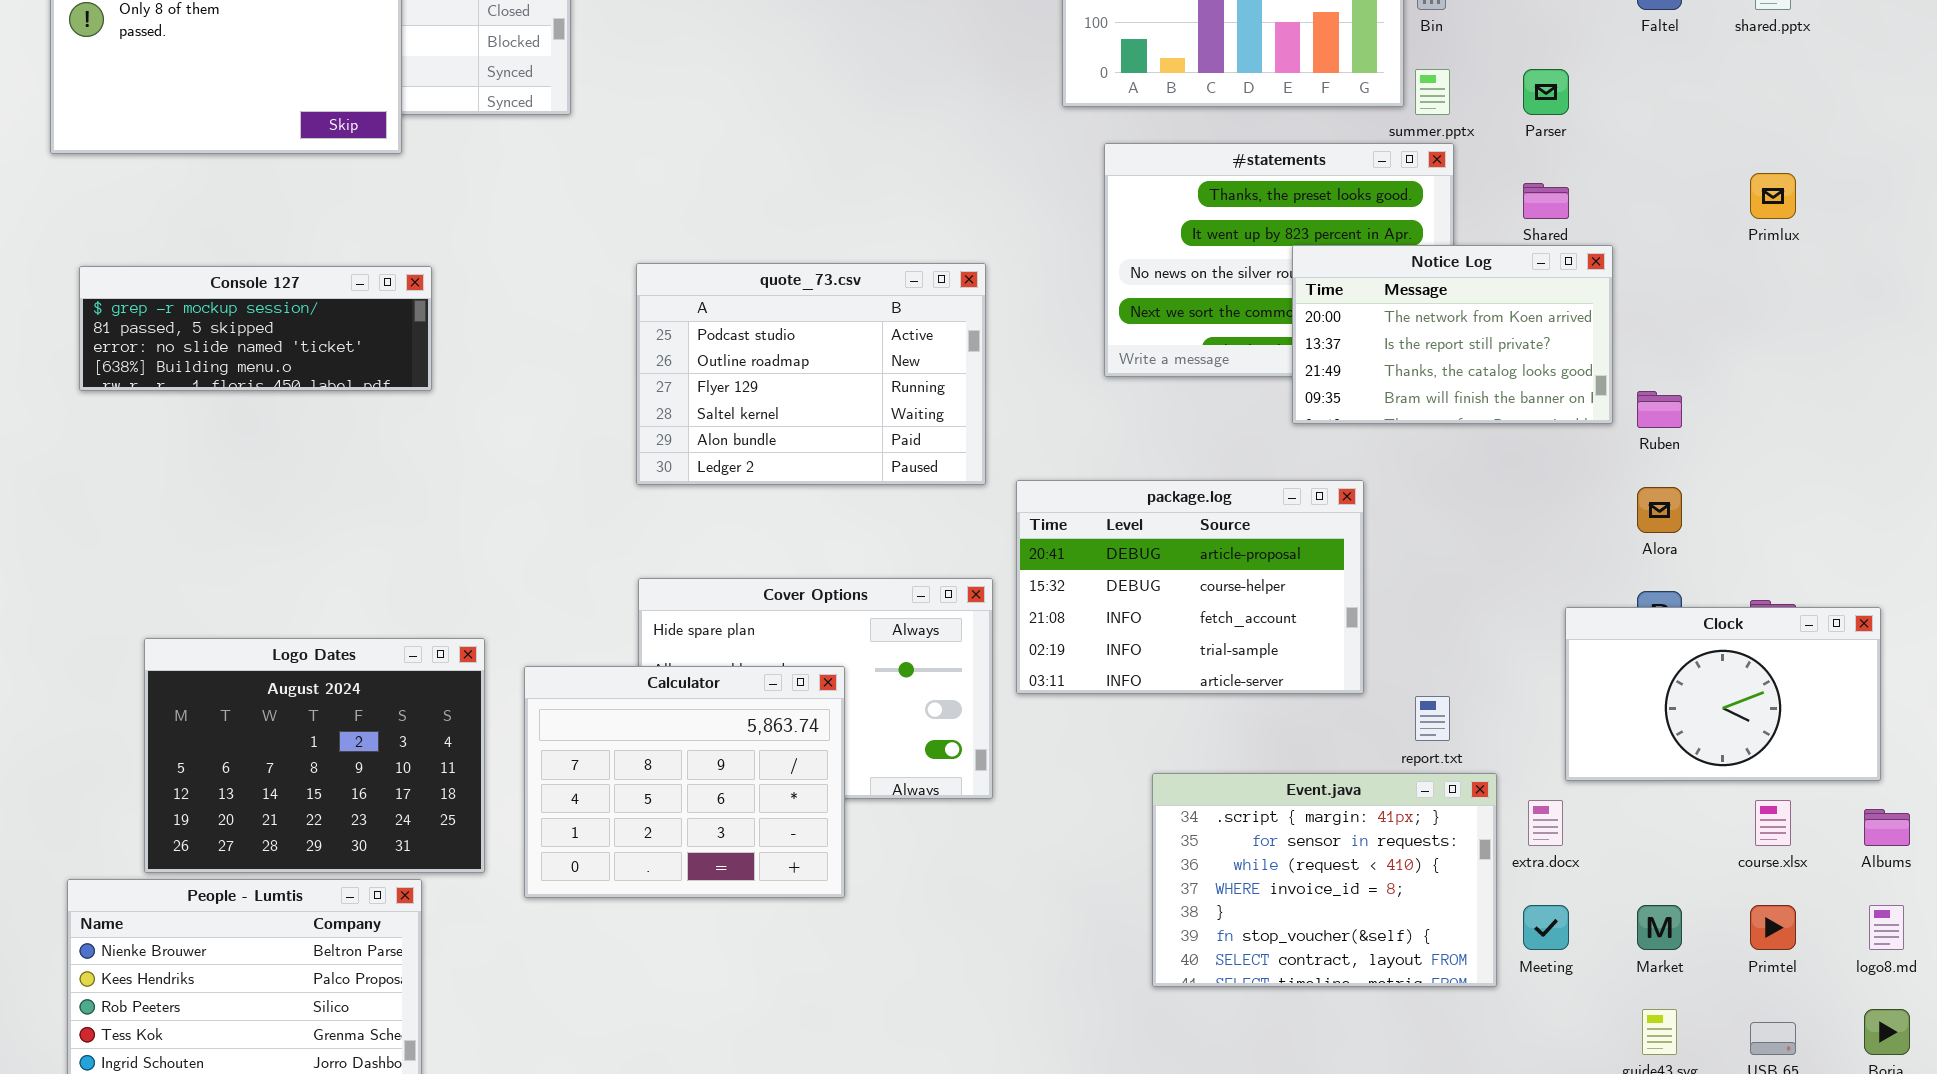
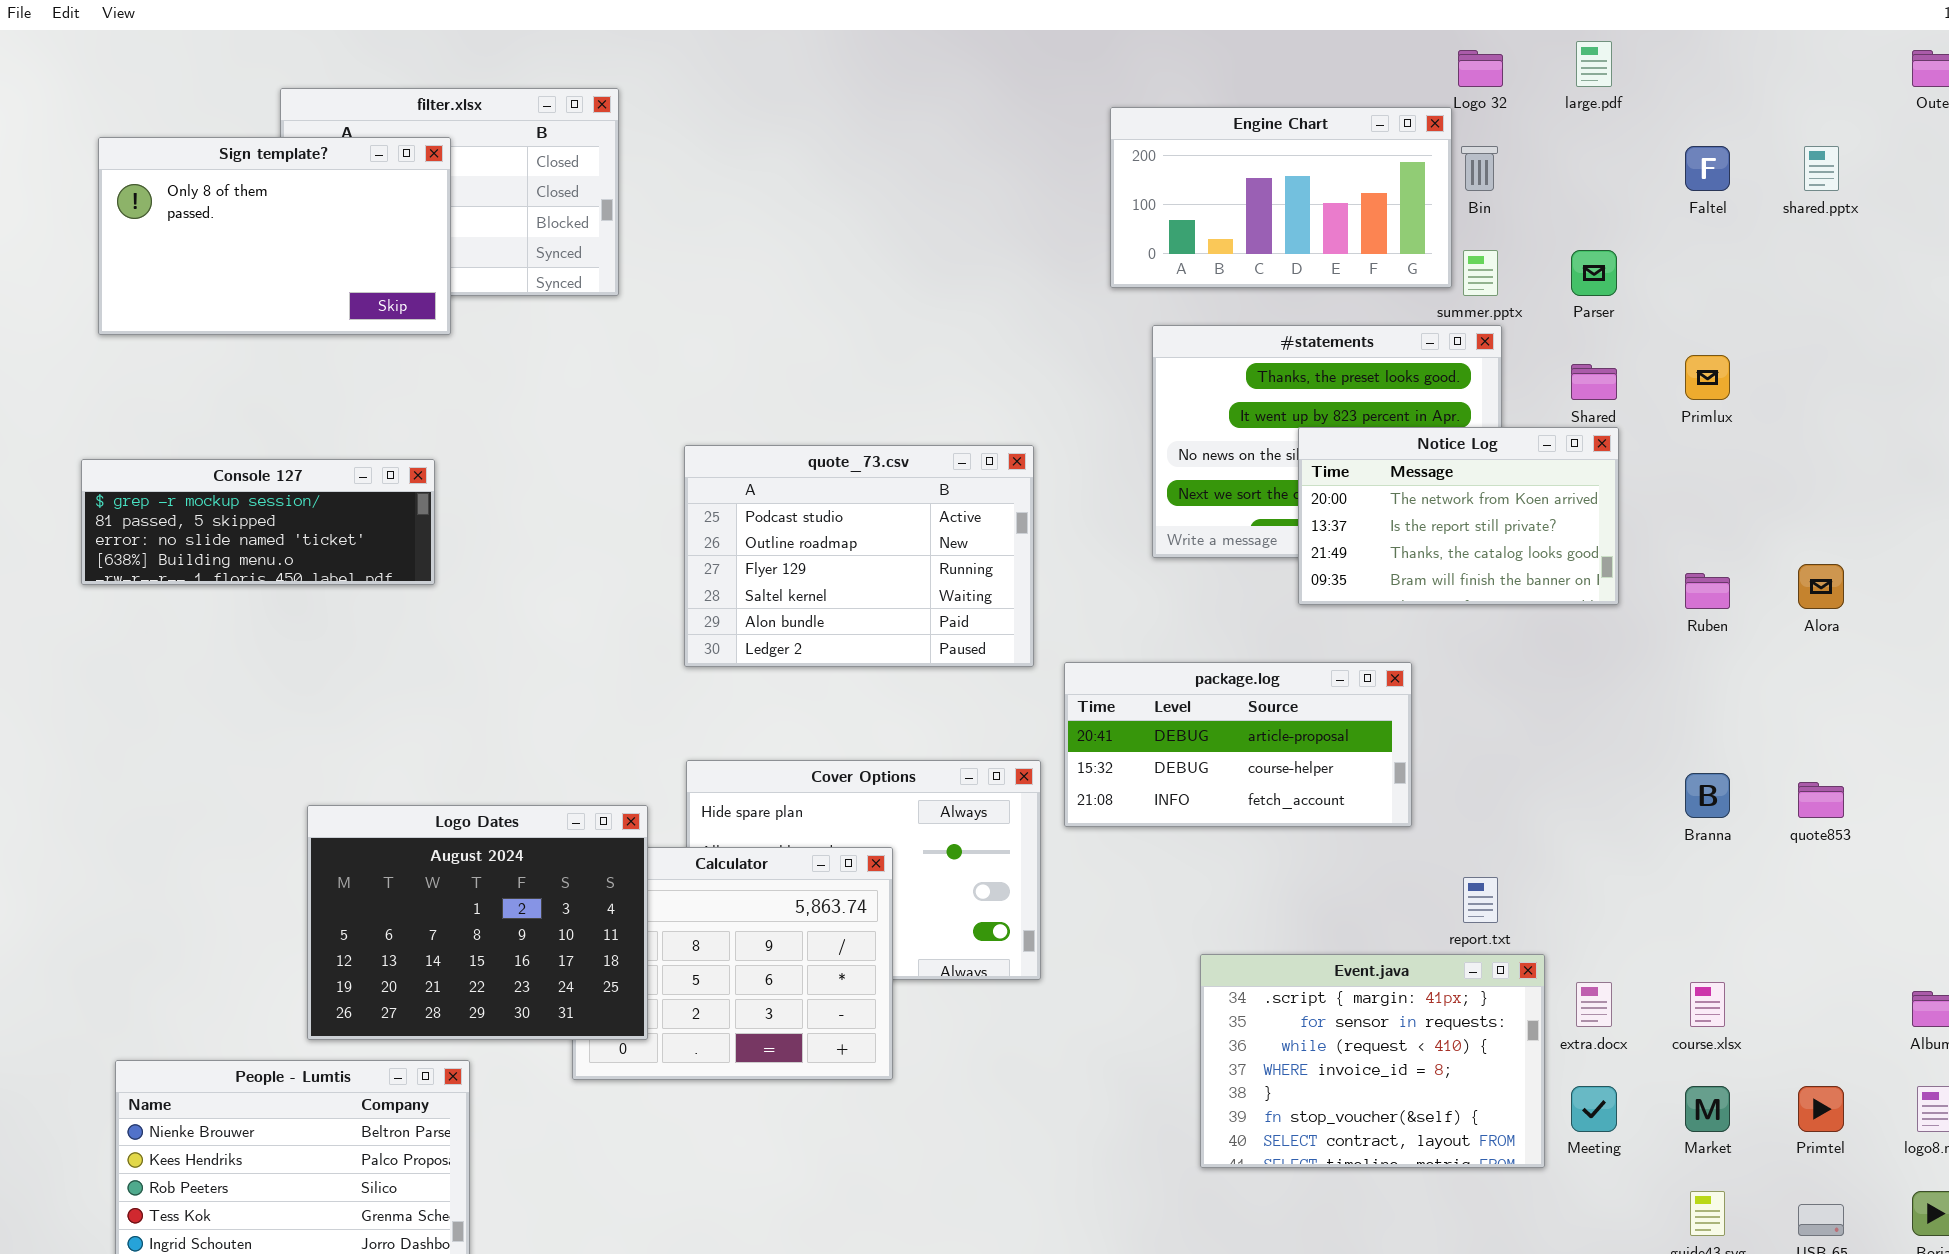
Primlux: [1750,173,1796,219] -> [1685,355,1730,400], moved
Notice Log: [1292,245,1613,424] -> [1298,427,1619,605], moved
Console 127: [79,266,432,391] -> [81,459,435,585], moved
package.log: [1016,480,1364,694] -> [1064,662,1412,827], resized
Alora: [1637,487,1682,533] -> [1798,564,1844,609], moved
Clock: [1565,607,1881,781] -> none, closed
Logo Dates: [144,638,485,873] -> [307,805,648,1040], moved
course.xlsx: [1755,800,1791,846] -> [1690,982,1725,1027], moved

